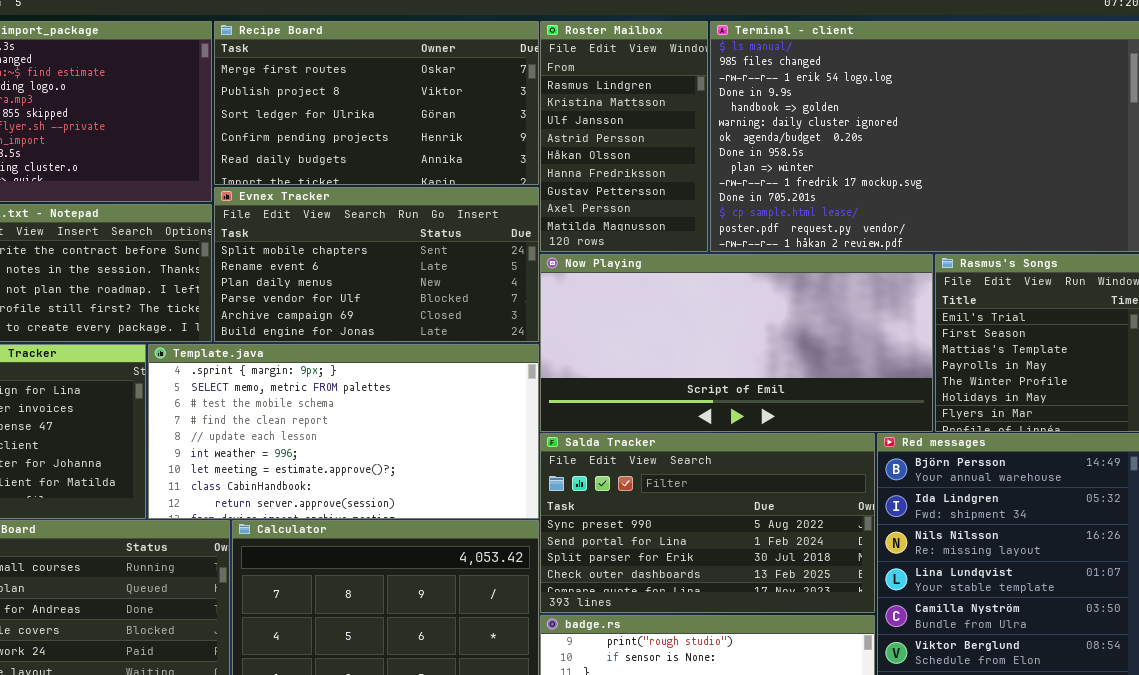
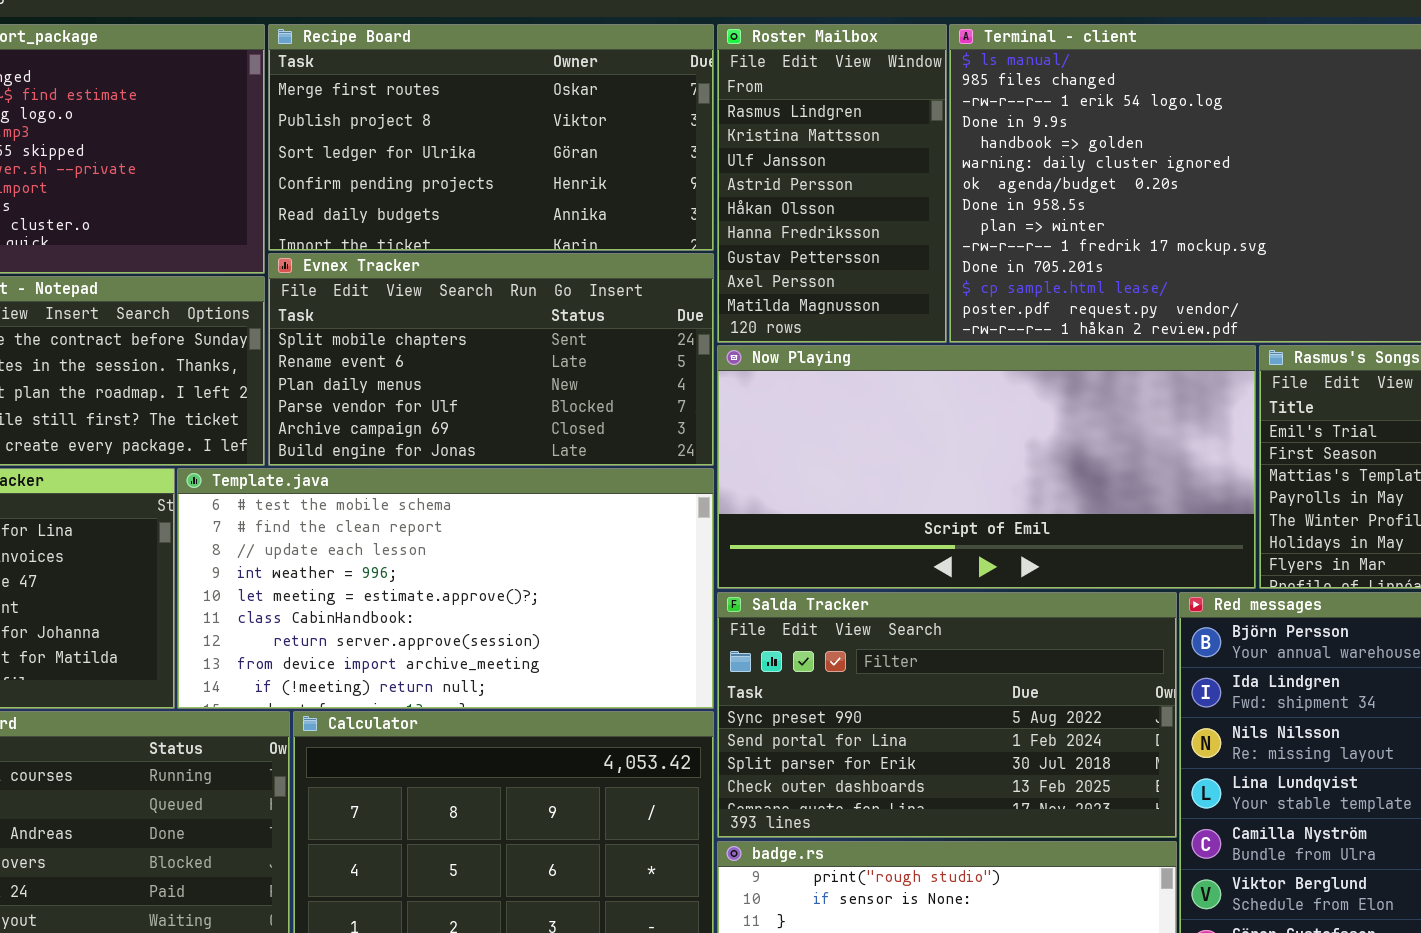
Template.java: [148,344,539,519] -> [177,468,714,709], scrolled down 2 rows

